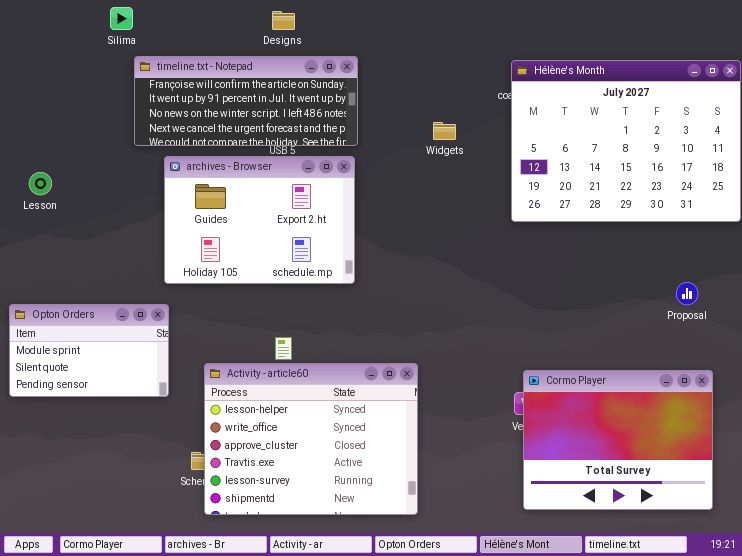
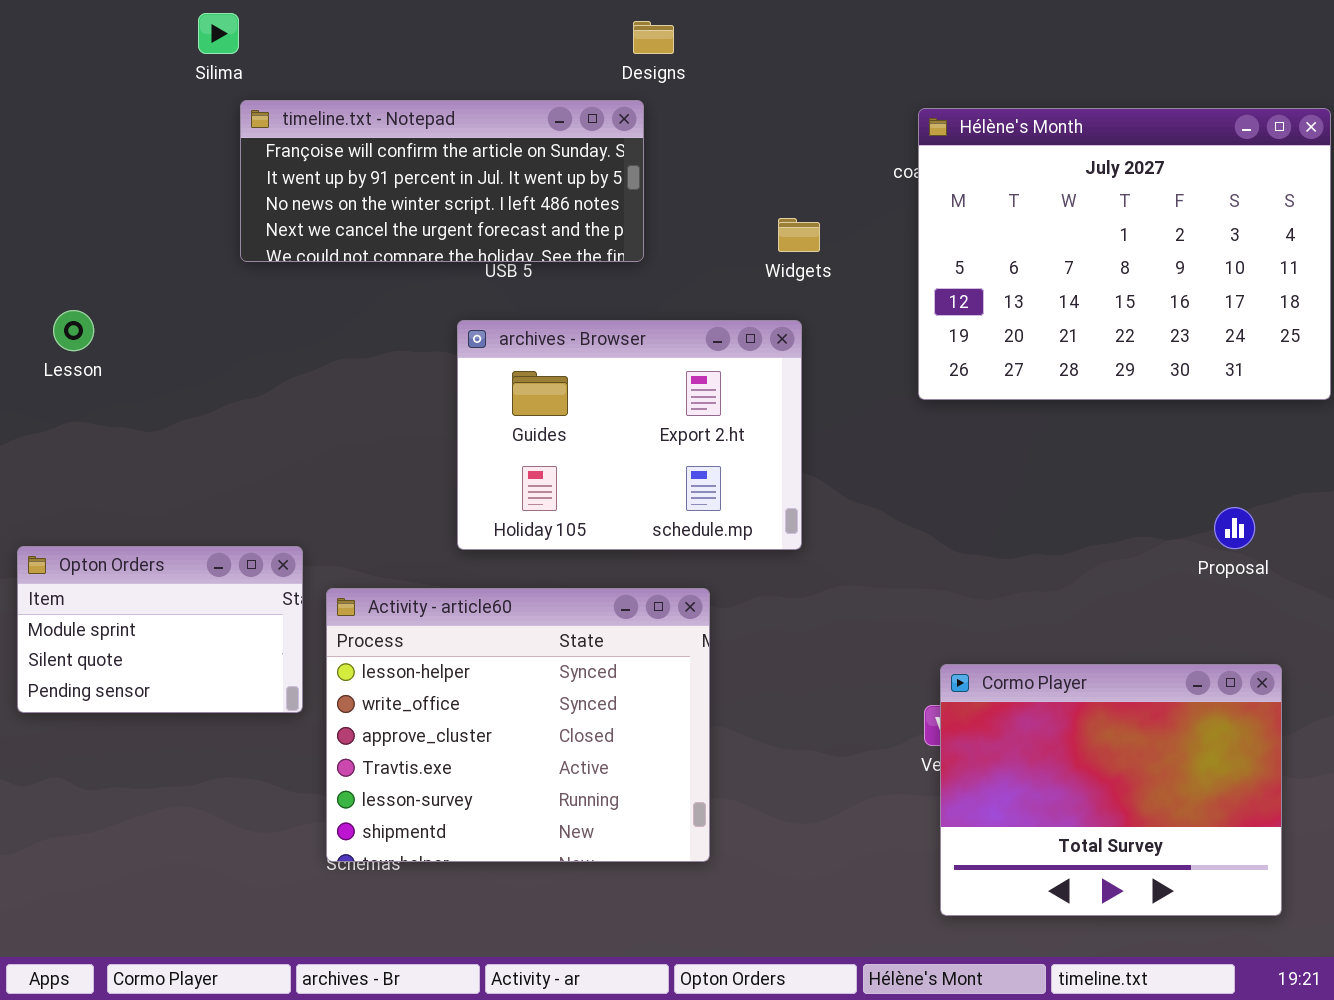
Designs: [272,11,295,30] -> [633,21,674,54], moved
archives - Browser: [164,156,355,284] -> [457,320,802,550], moved
Activity - article60: [204,363,418,515] -> [326,588,710,862], moved

